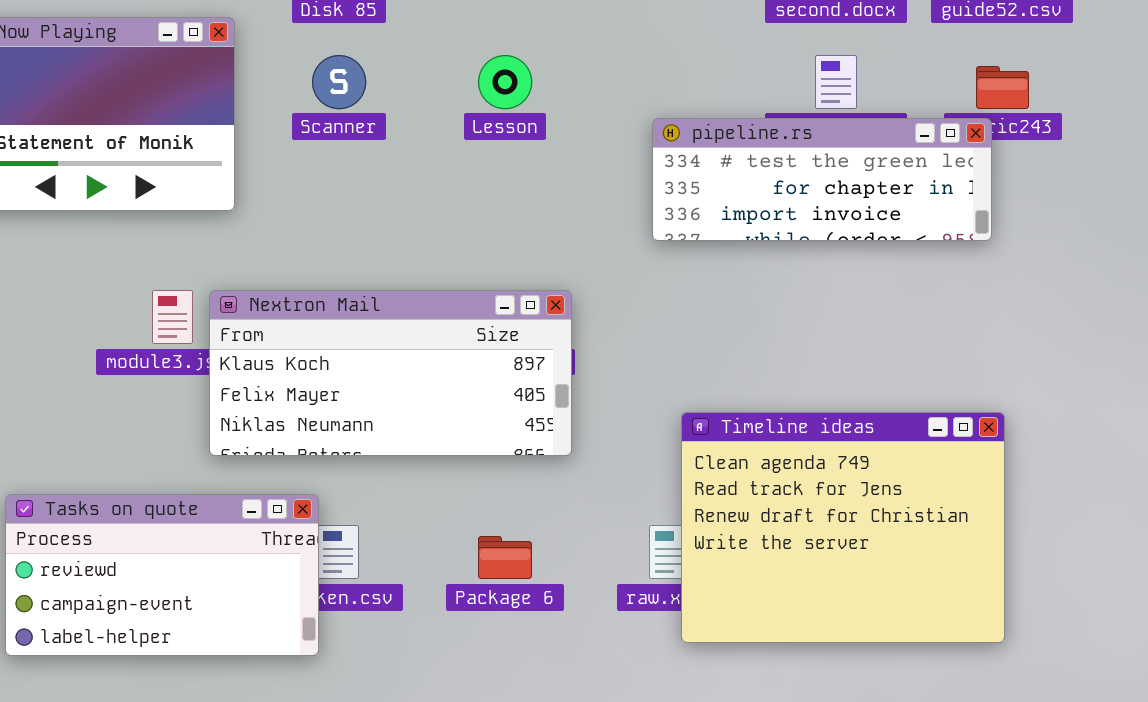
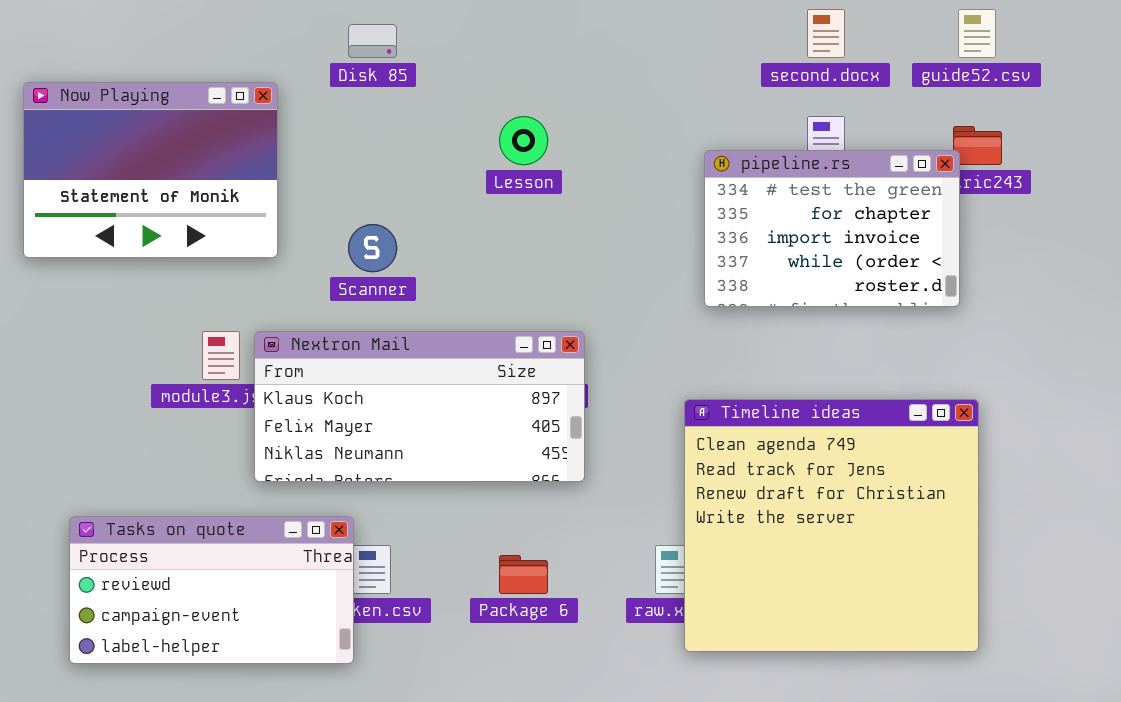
Scanner: [312,55,366,109] -> [348,224,397,272], moved
pipeline.rs: [652,118,992,241] -> [704,150,960,307], moved, resized
Timeline ideas: [681,412,1005,643] -> [684,399,979,652], resized

